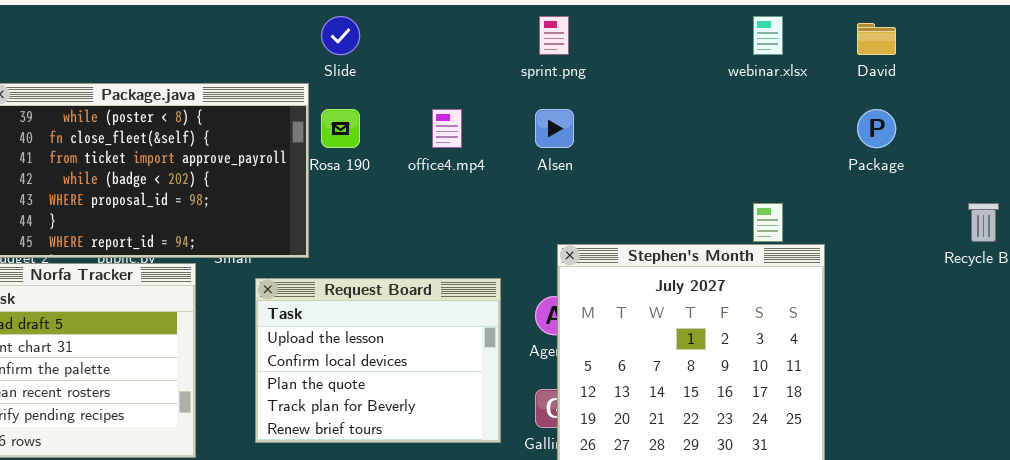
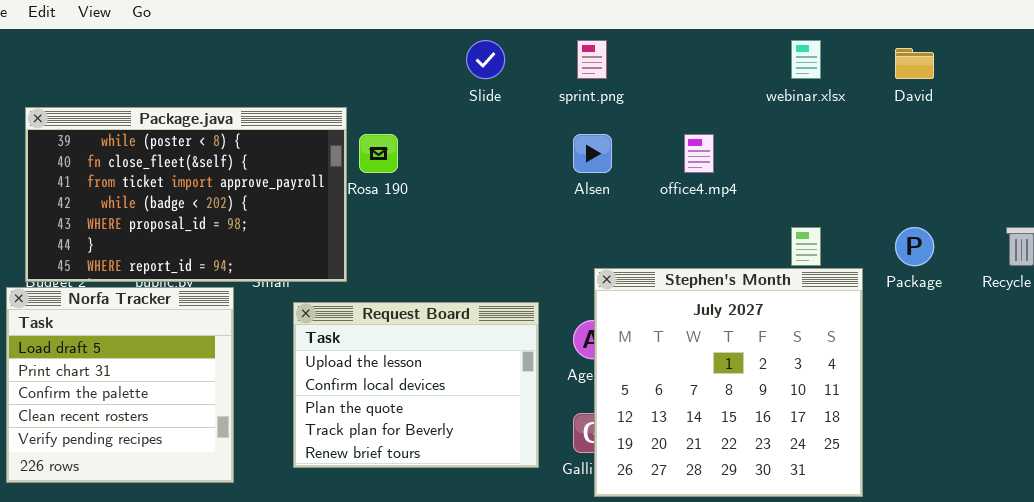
Slide: [321,16,360,55] -> [466,40,505,79], moved
office4.mp4: [432,109,462,148] -> [684,134,714,173], moved
Package: [857,109,896,148] -> [895,227,934,266], moved

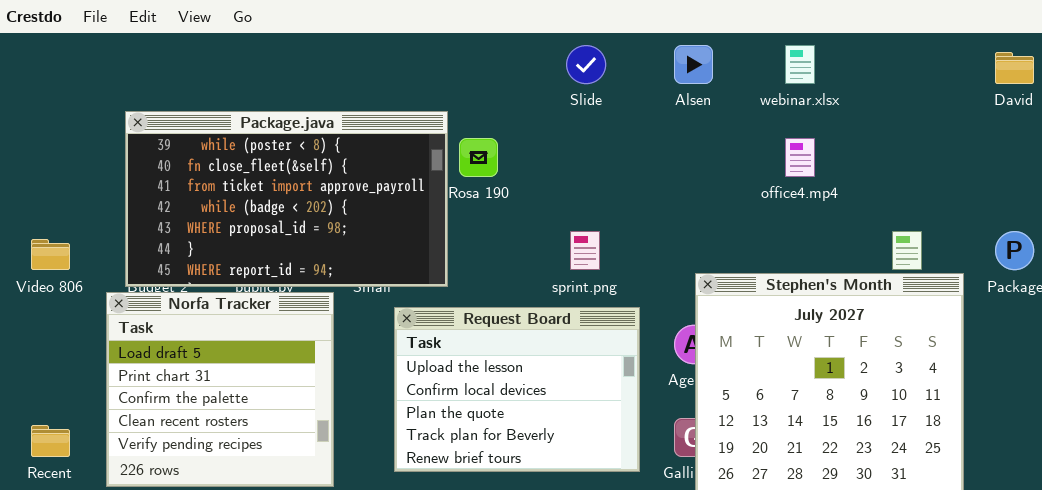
sprint.png: [577,40,607,79] -> [570,231,600,270], moved
webinar.xlsx: [791,40,821,79] -> [785,45,815,84], moved
Alsen: [573,134,612,173] -> [674,45,713,84], moved

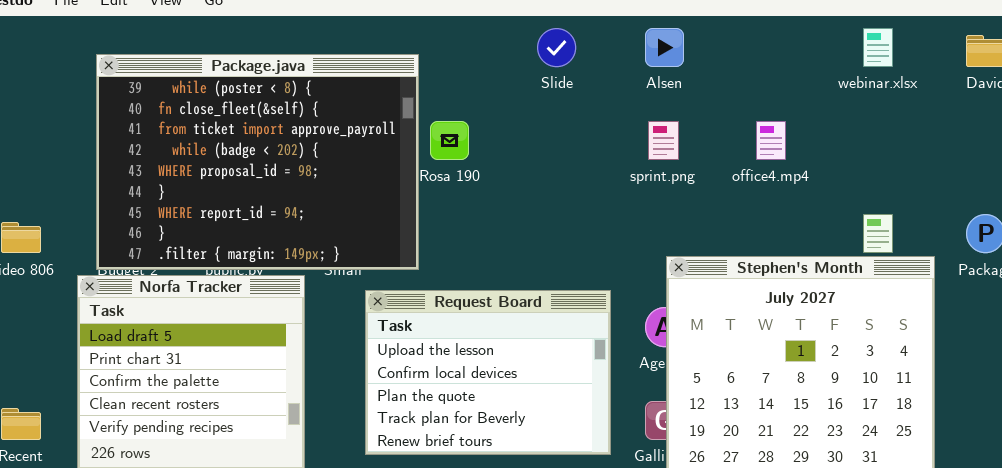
webinar.xlsx: [785,45,815,84] -> [863,28,893,67], moved
Package.java: [125,111,448,287] -> [96,54,419,270], resized
sprint.png: [570,231,600,270] -> [648,121,679,160], moved

